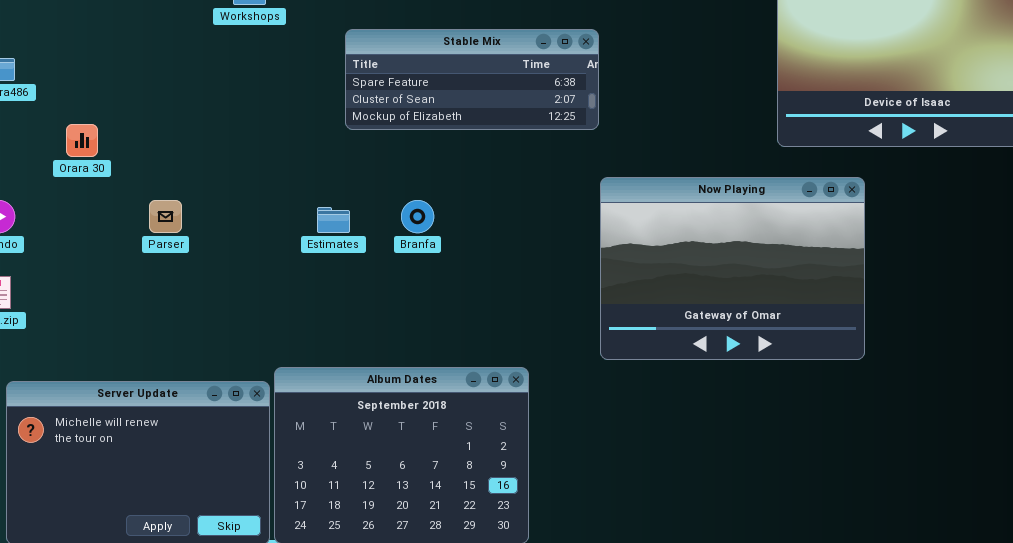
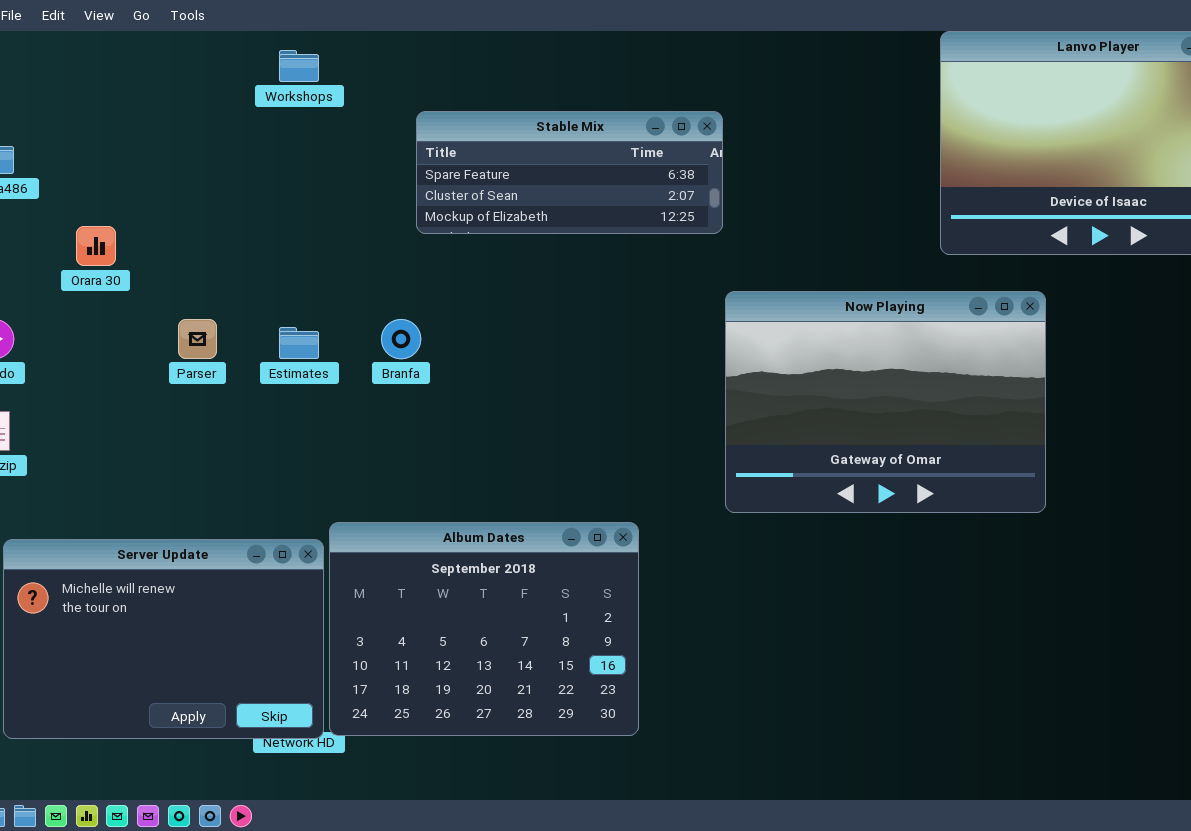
Branfa: [401,200,434,233] -> [381,319,421,359], moved
Estimates: [317,207,350,233] -> [279,327,319,359], moved

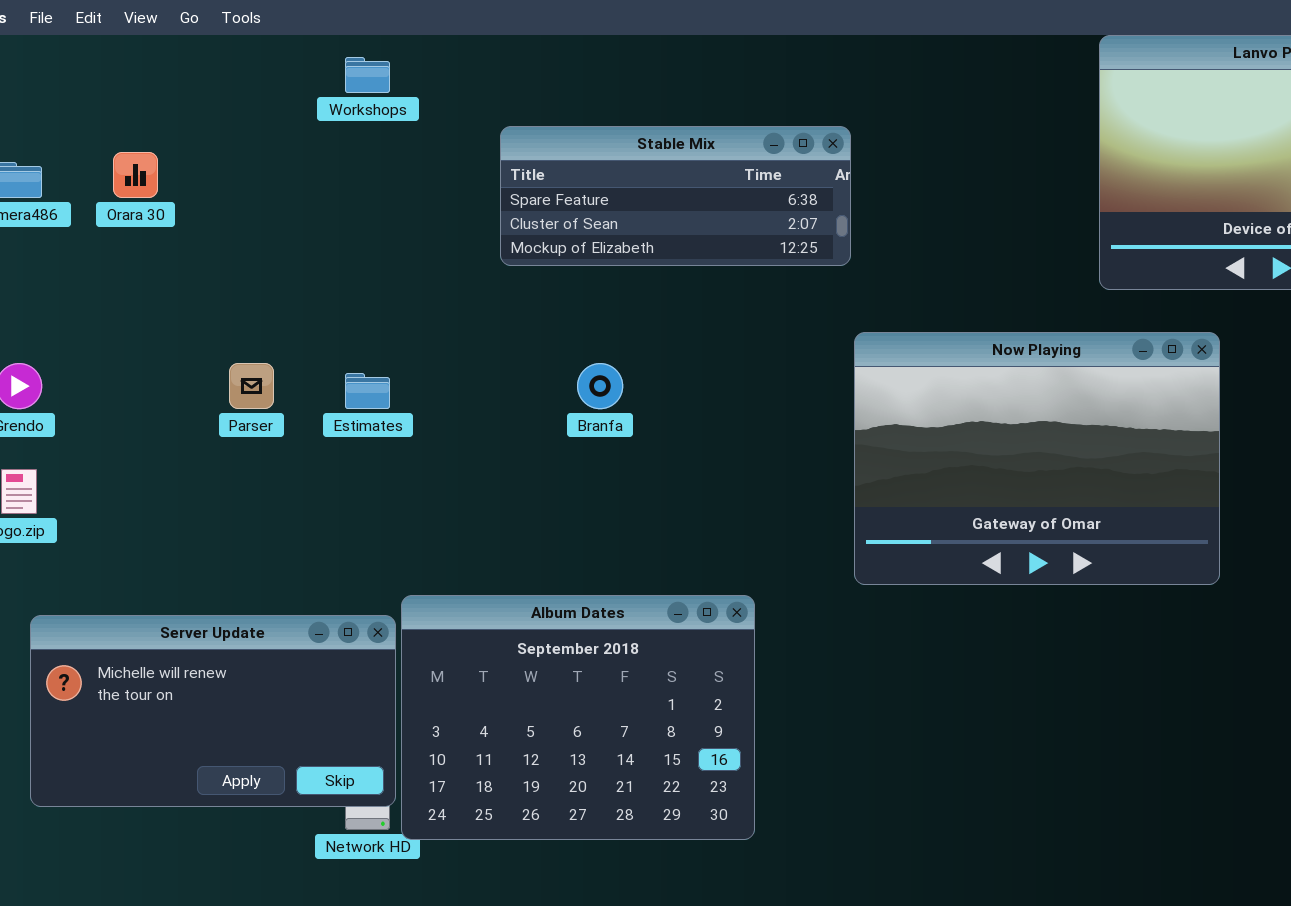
Orara 30: [76,226,116,266] -> [113,152,158,198], moved
Branfa: [381,319,421,359] -> [577,363,623,409], moved
Server Update: [3,539,324,739] -> [30,615,396,807], resized

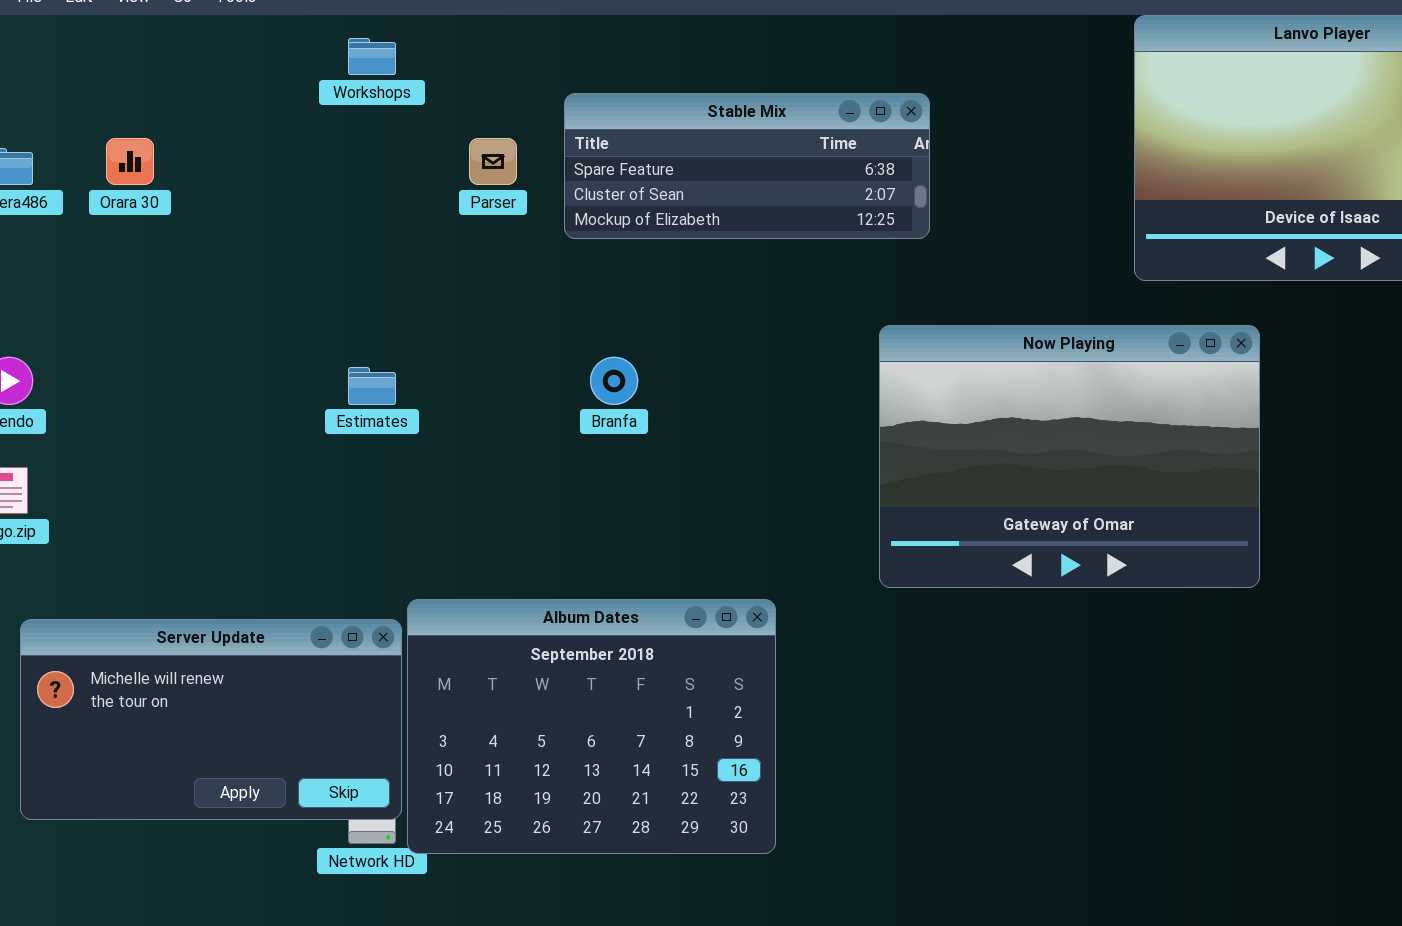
Stable Mix: [500,126,851,266] -> [564,93,930,239], moved
Parser: [229,363,274,409] -> [469,138,517,185], moved

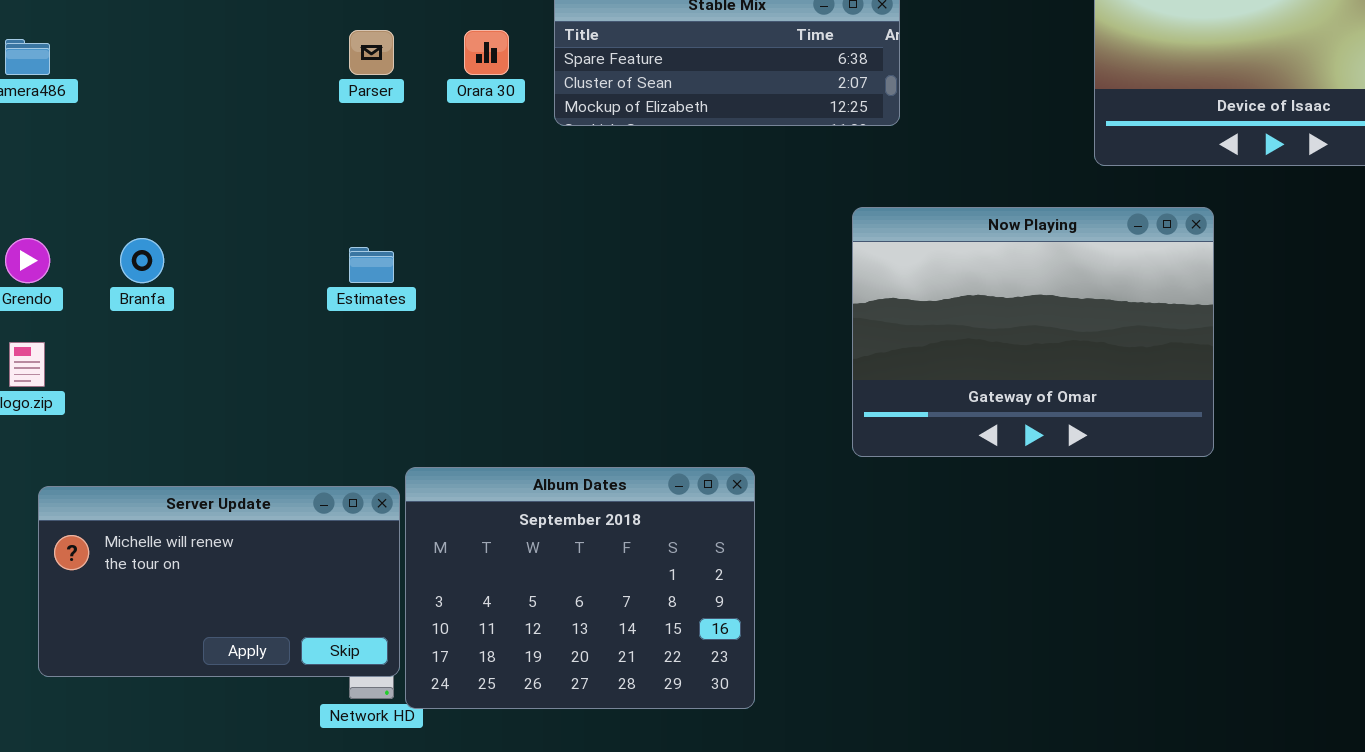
Orara 30: [106,138,154,185] -> [464,30,509,75], moved
Parser: [469,138,517,185] -> [349,30,394,75], moved
Branfa: [590,357,638,405] -> [120,238,164,283], moved

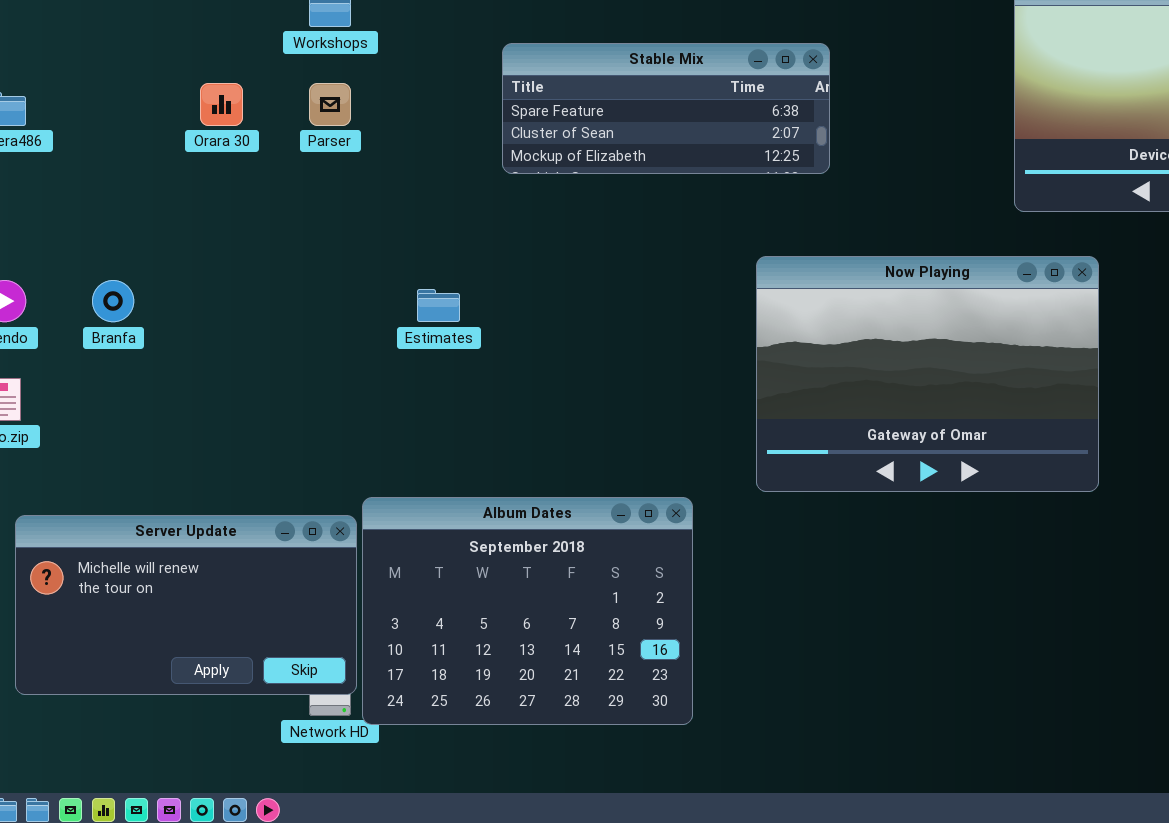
Orara 30: [464,30,509,75] -> [200,83,243,126], moved
Now Playing: [852,207,1214,457] -> [756,256,1099,492], moved
Estimates: [349,247,394,283] -> [417,289,460,322], moved

